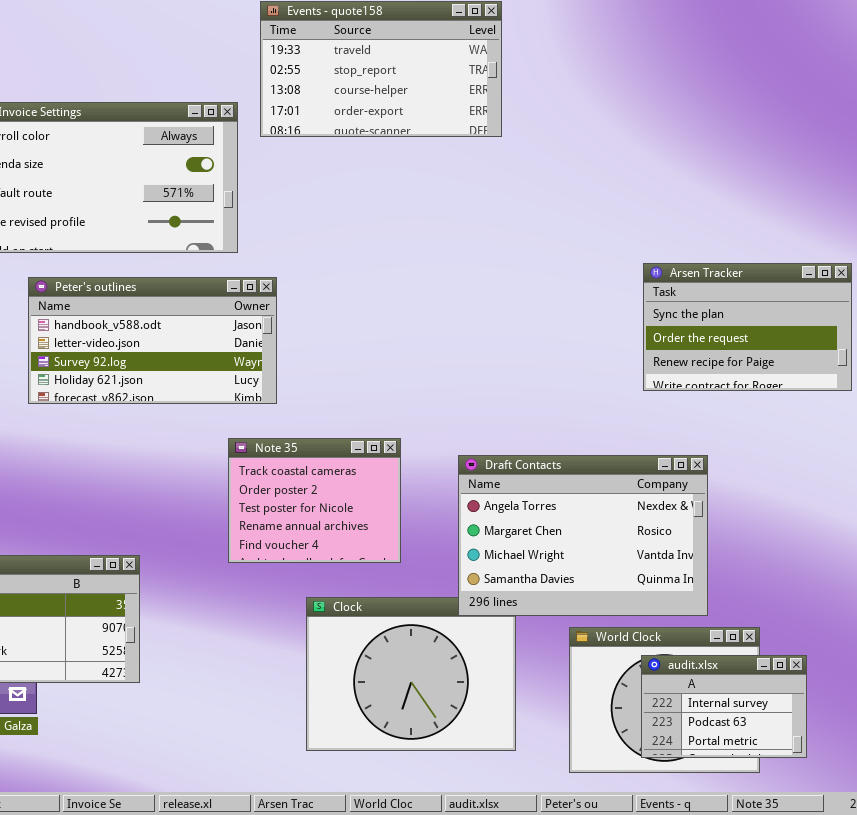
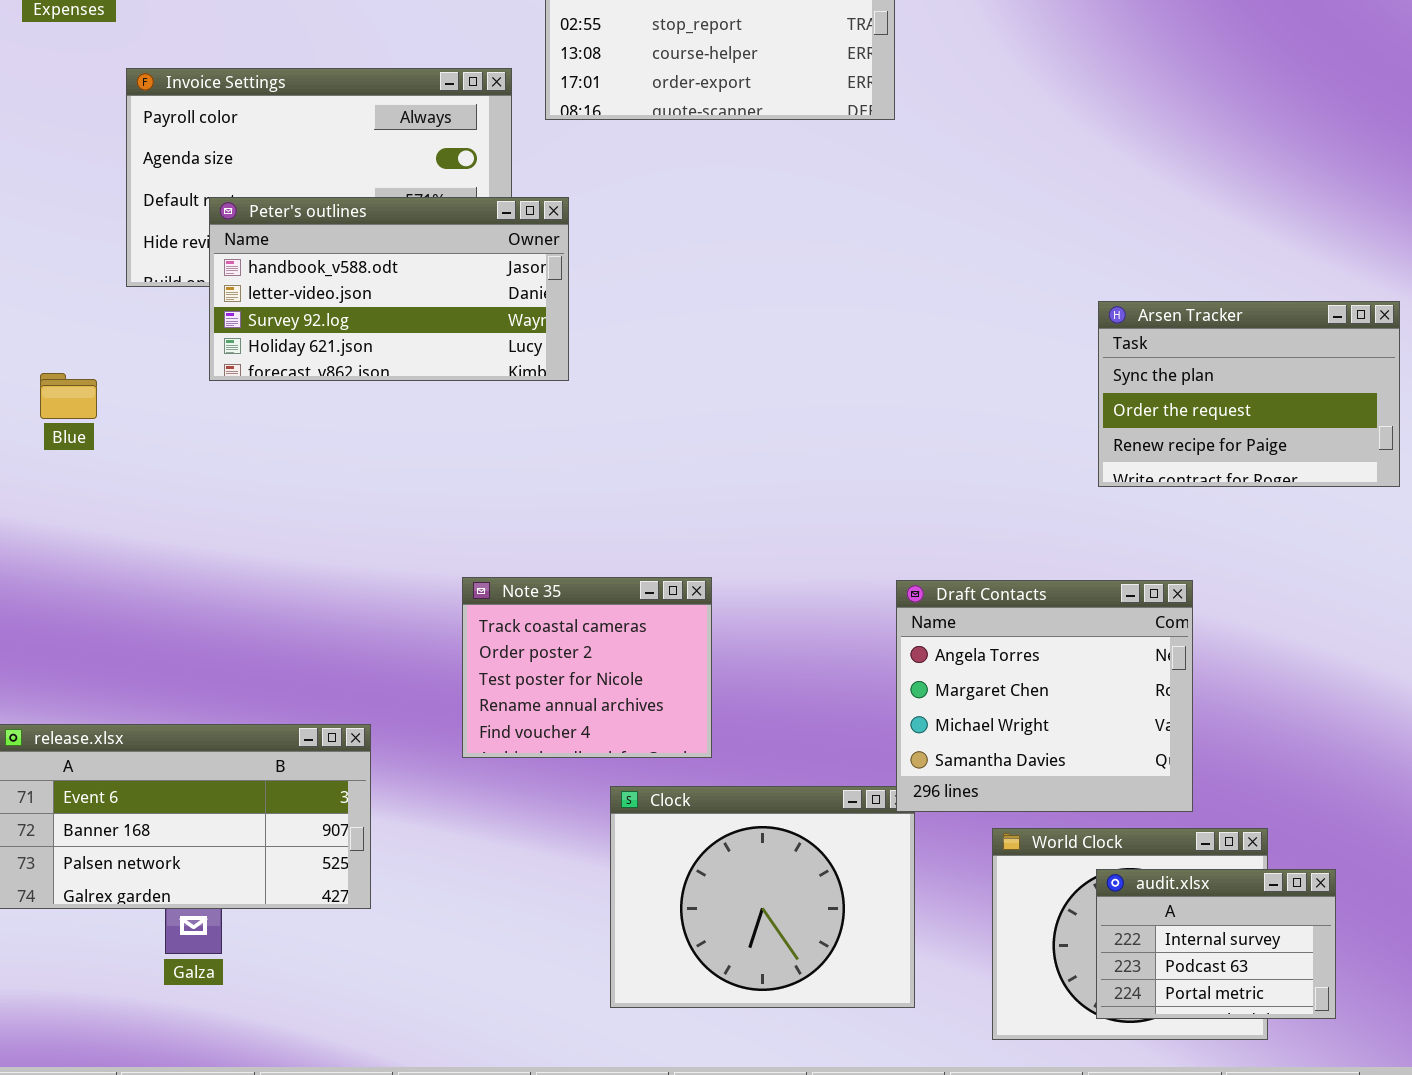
Peter's outlines: [28,277,277,404] -> [209,197,569,381], moved
Note 35: [228,438,401,563] -> [462,577,712,758], moved
Draft Contacts: [458,455,708,616] -> [896,580,1193,812], resized

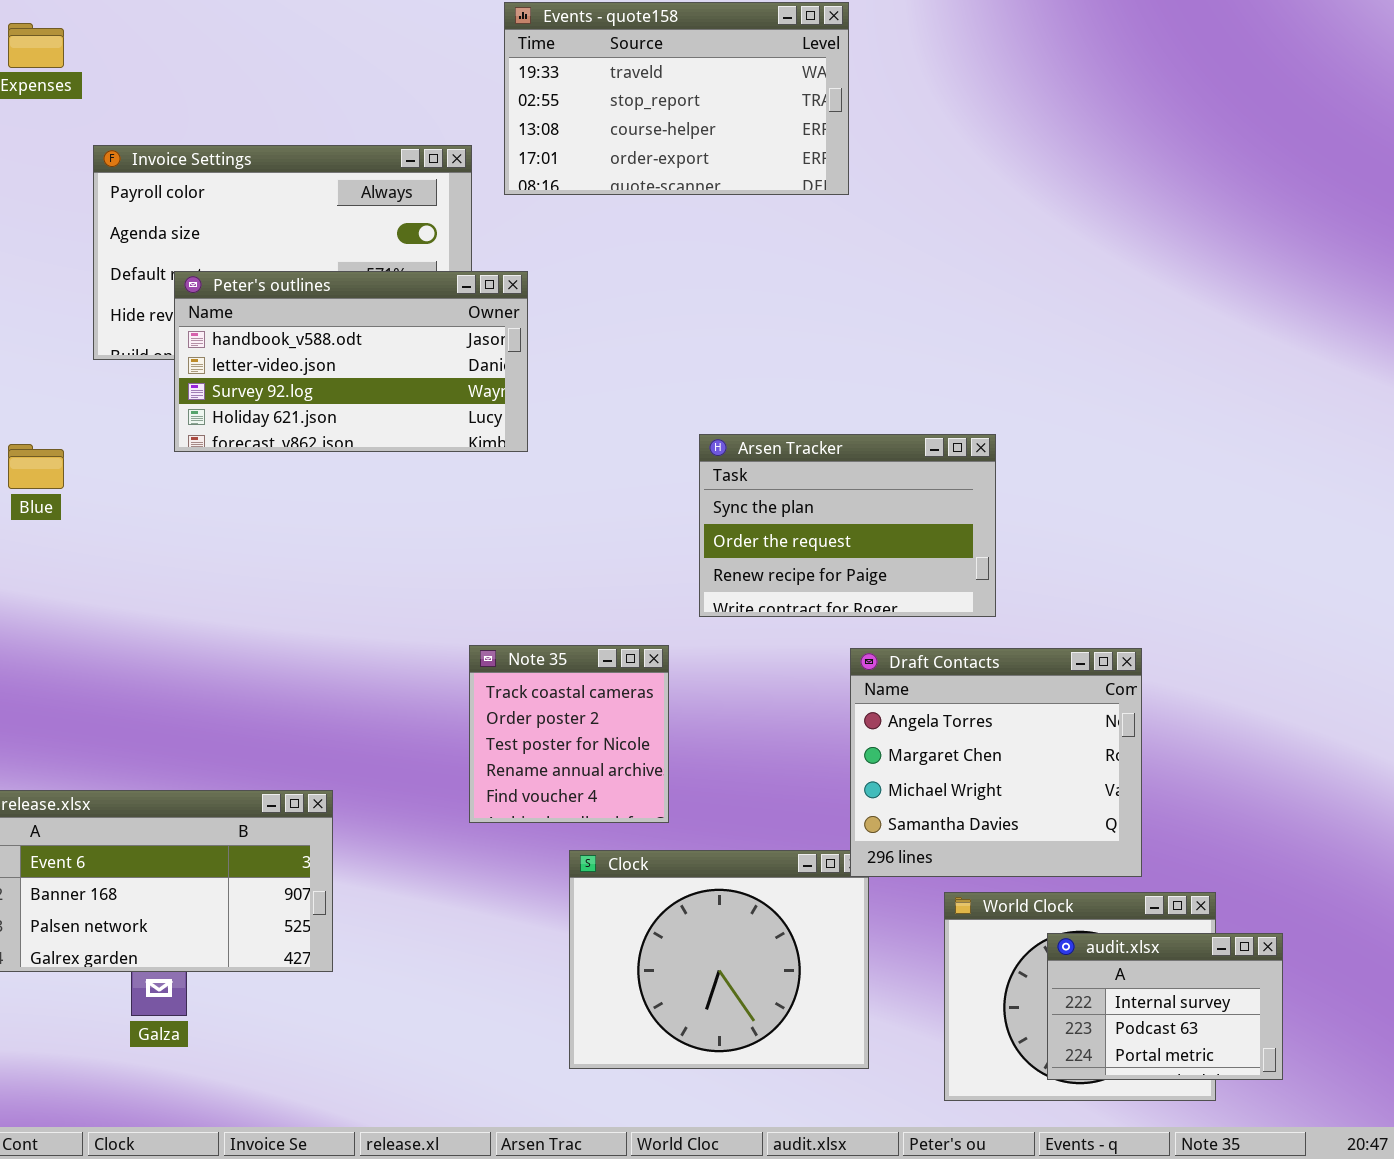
Arsen Tracker: [1098,301,1400,487] -> [699,434,996,617], moved
Note 35: [462,577,712,758] -> [469,645,669,823], resized

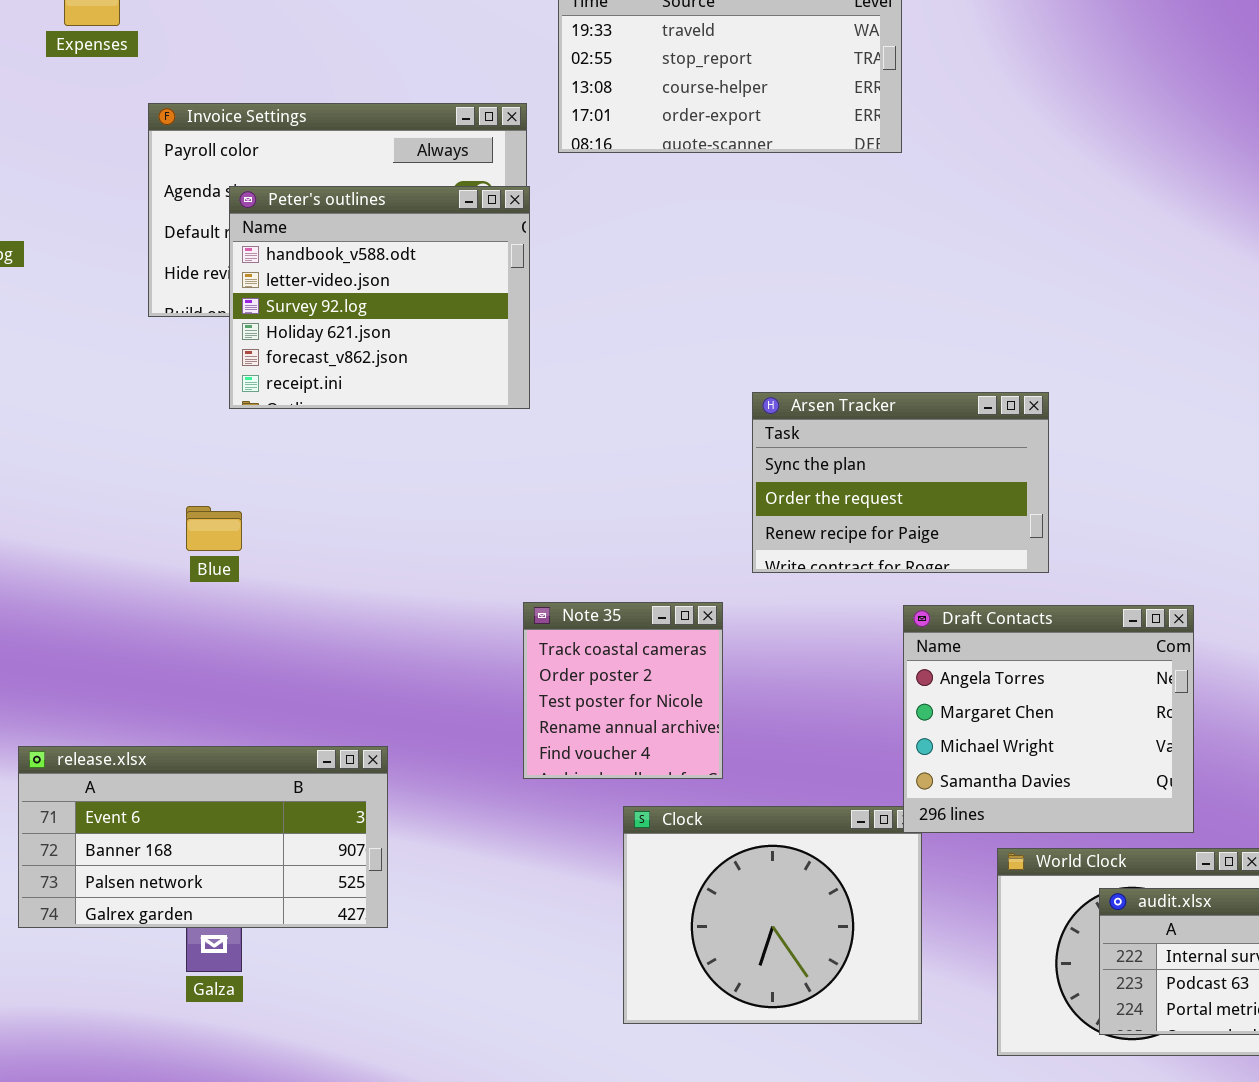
Peter's outlines: [174,271,528,452] -> [229,186,530,409], resized
Blue: [8,444,64,489] -> [186,506,242,551], moved

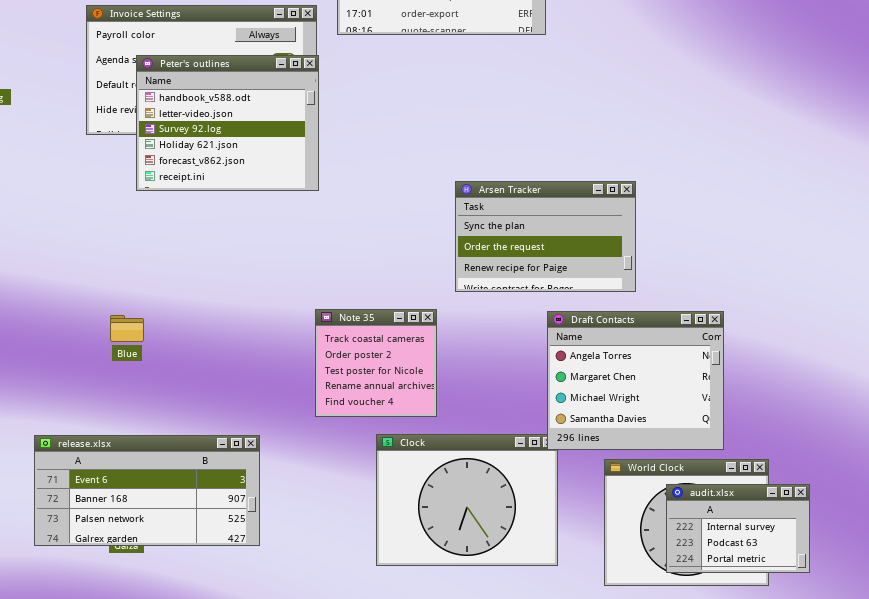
Blue: [186,506,242,551] -> [110,315,144,342], moved
release.xlsx: [18,746,388,928] -> [34,435,260,546], moved

